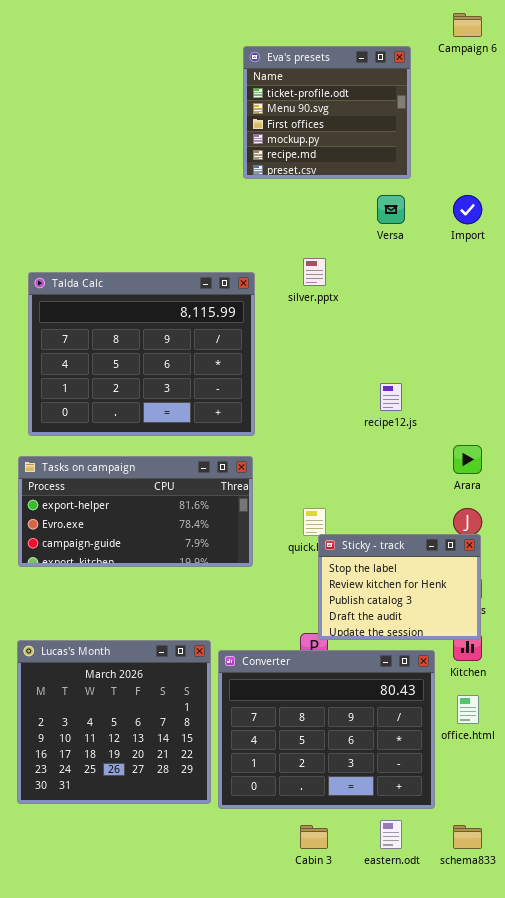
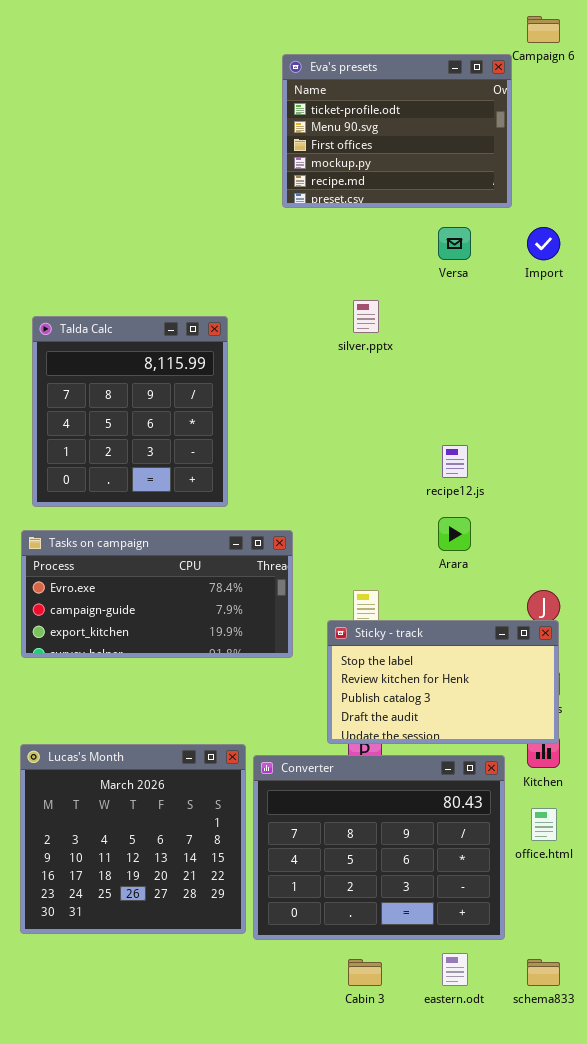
Eva's presets: [243,46,411,179] -> [282,54,512,208], resized
Talda Calc: [28,272,255,436] -> [32,316,228,507], resized
Arara: [453,445,482,474] -> [438,517,471,551], moved
Tasks on campaign: [18,456,253,567] -> [21,530,293,658], scrolled down 1 row
Sticky - track: [318,534,481,640] -> [327,620,559,744], resized

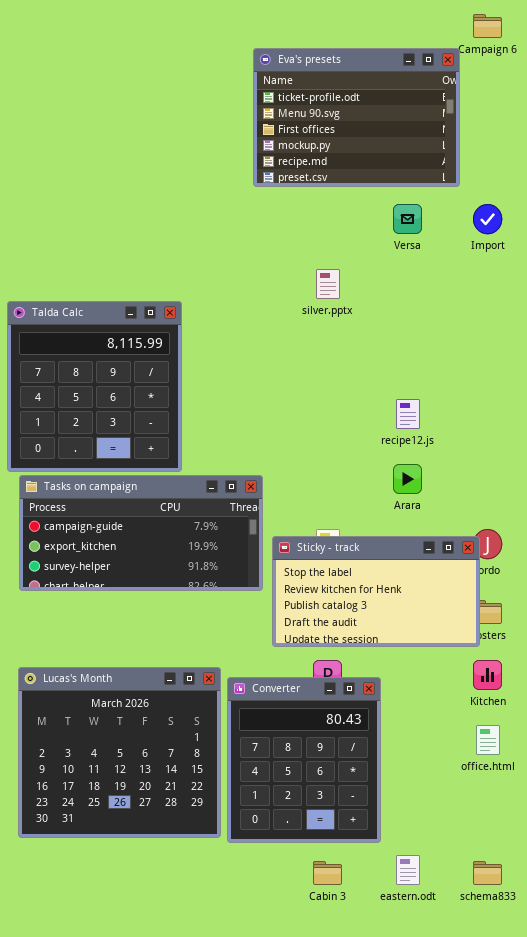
Talda Calc: [32,316,228,507] -> [7,301,182,472], moved
Tasks on campaign: [21,530,293,658] -> [19,475,263,591], scrolled down 1 row
Sticky - track: [327,620,559,744] -> [272,536,480,647], moved
Converter: [253,755,505,940] -> [227,677,381,843], resized

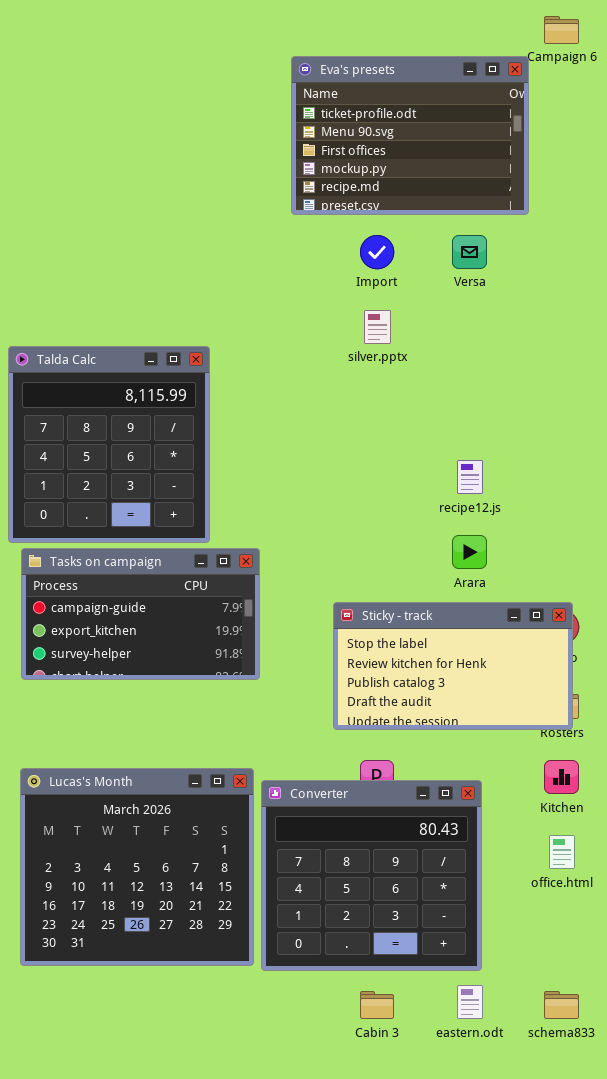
Import: [473,204,502,234] -> [360,235,394,269], moved
Tasks on campaign: [19,475,263,591] -> [21,548,260,680], resized
Sticky - track: [272,536,480,647] -> [333,602,573,730], moved
Converter: [227,677,381,843] -> [261,780,482,971], resized

